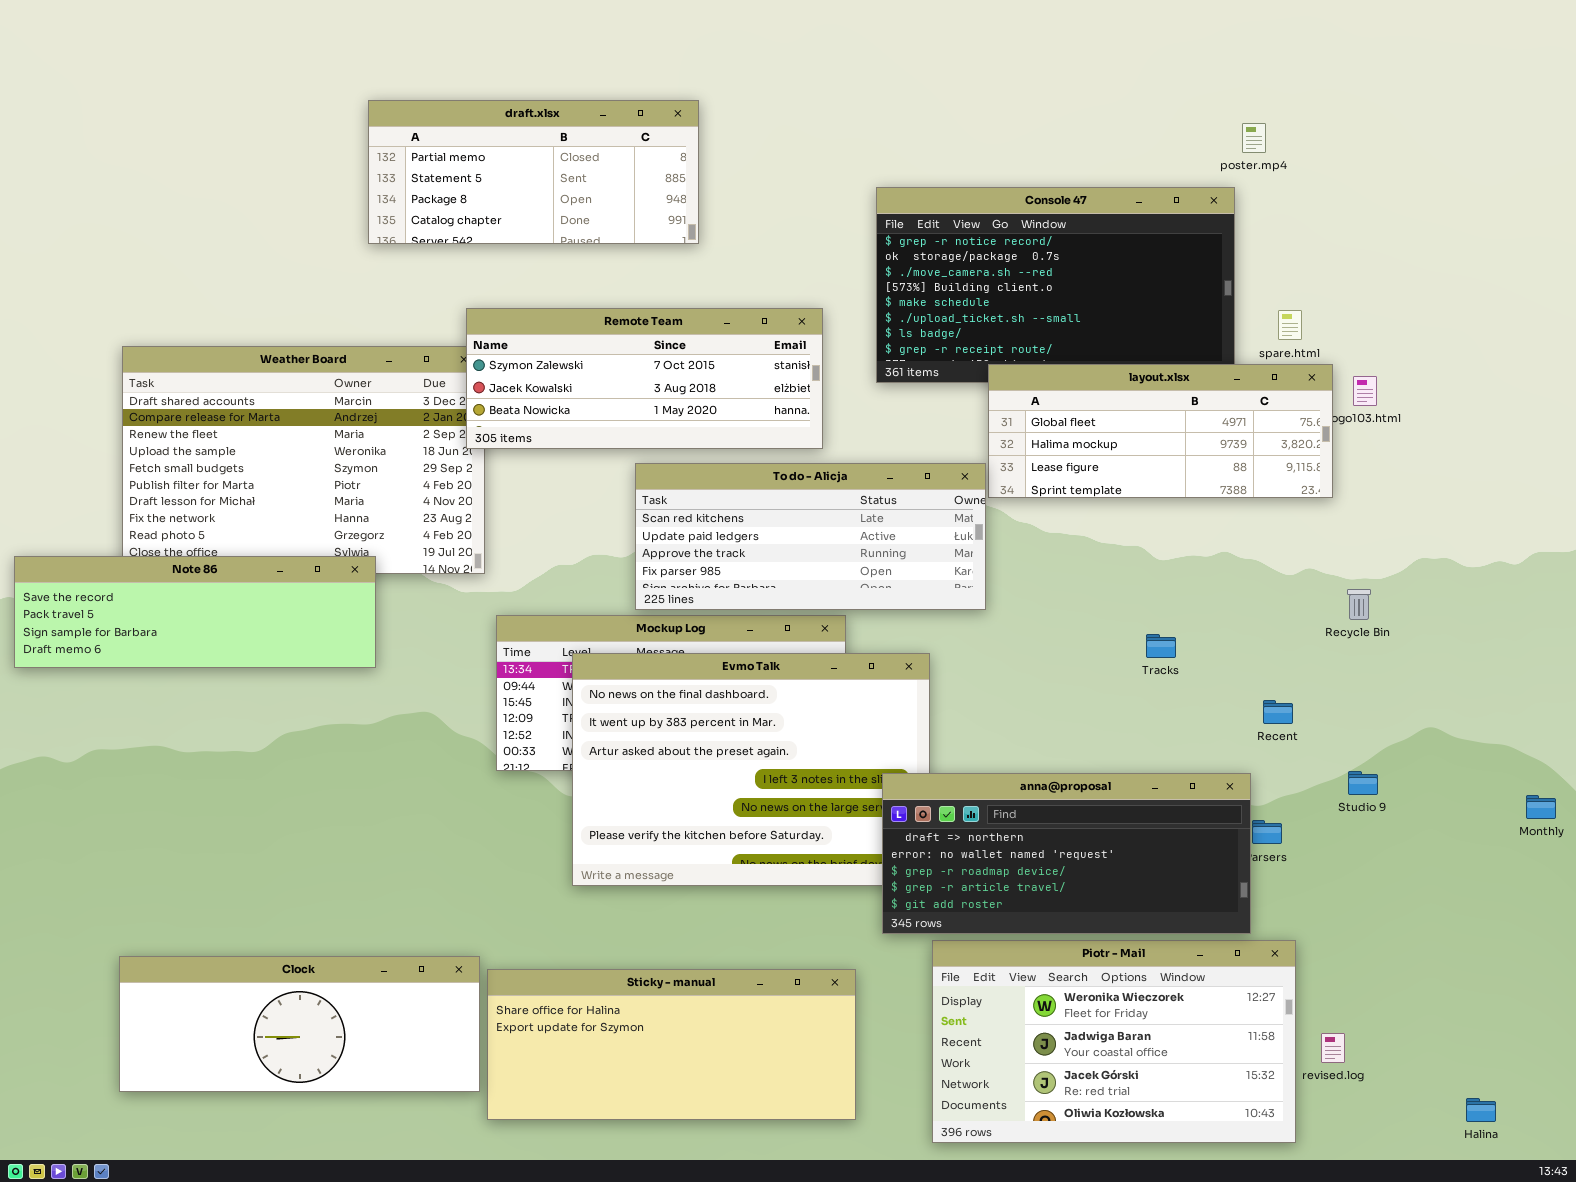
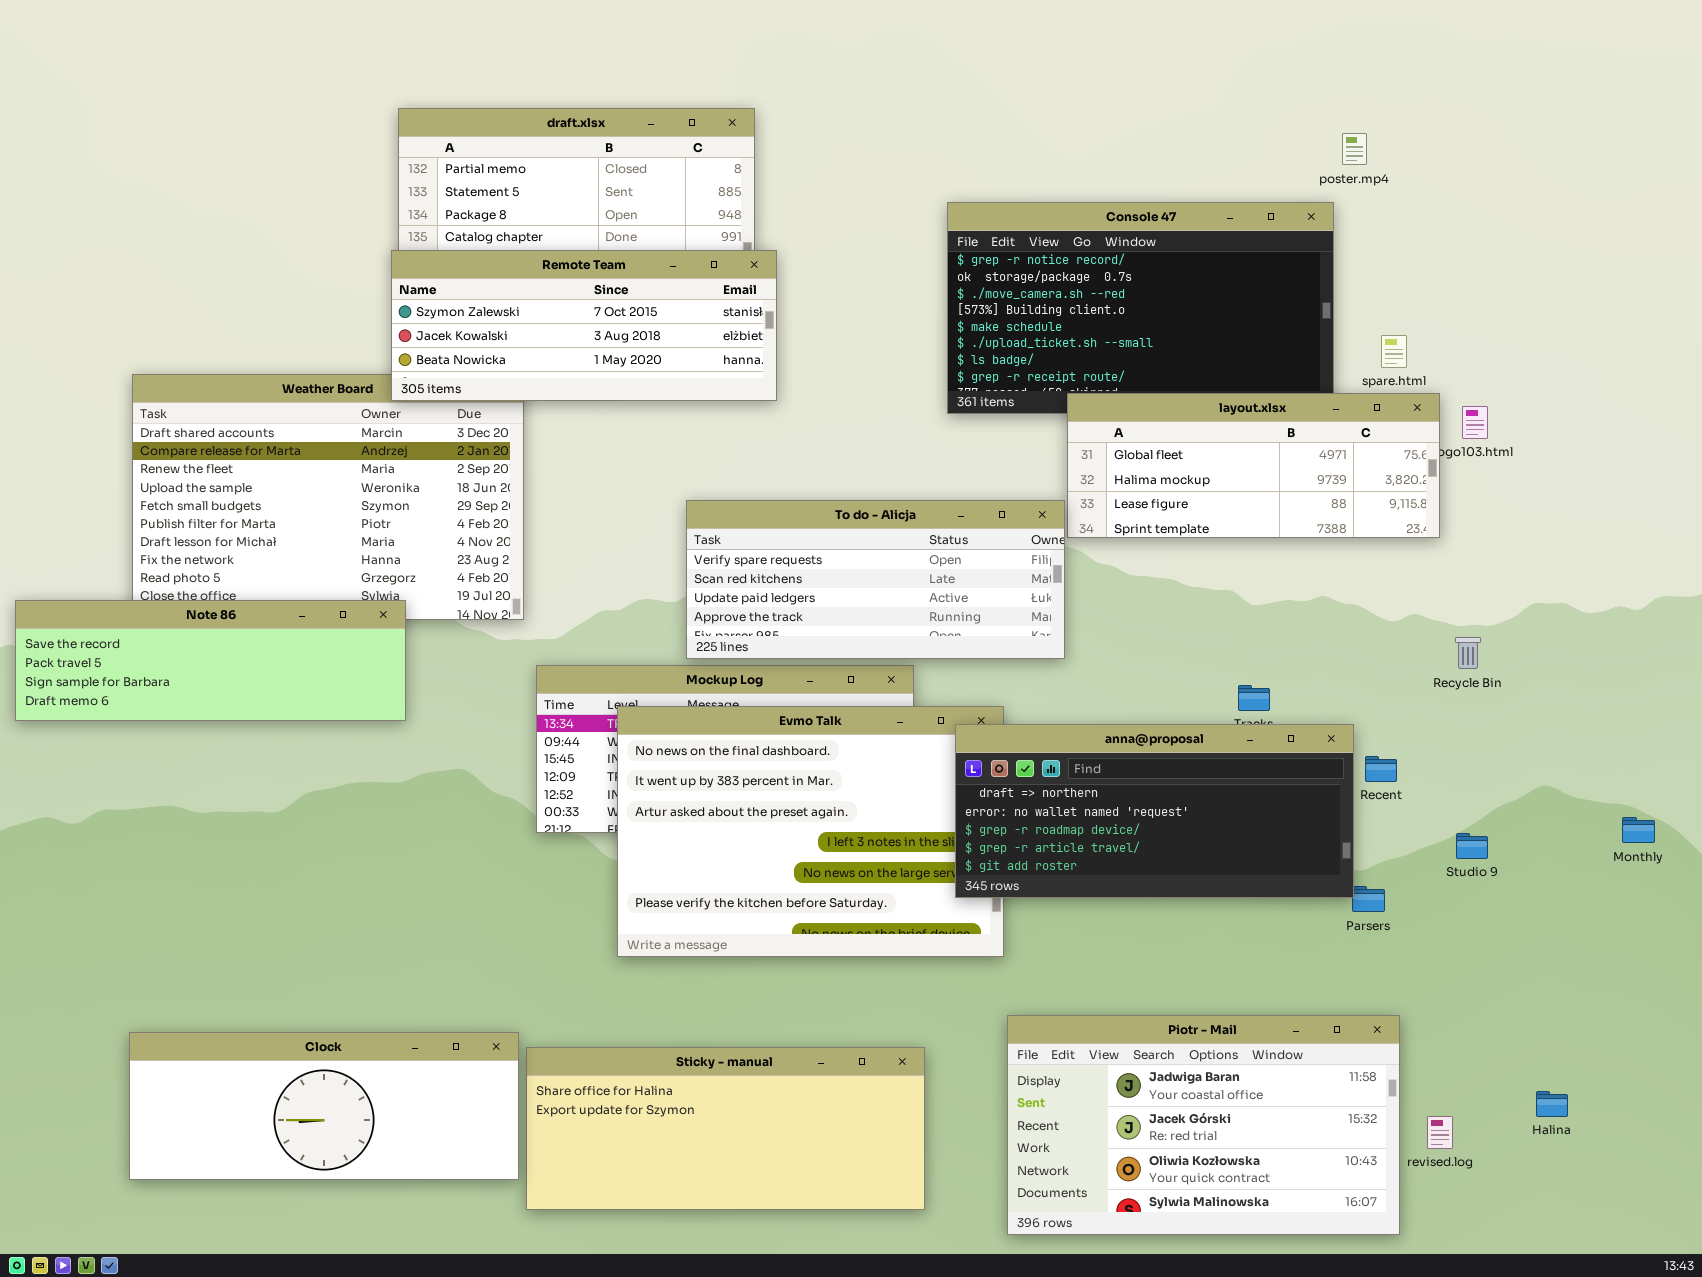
Remote Team: [466,308,823,449] -> [391,250,777,401], moved
To do - Alicja: [635,463,986,610] -> [686,500,1065,659], scrolled up 1 row
anna@proposal: [882,773,1251,934] -> [955,724,1354,898], moved
Monthly: [1526,795,1556,819] -> [1622,817,1655,843], moved
Piotr - Mail: [932,940,1296,1143] -> [1007,1015,1400,1235], scrolled down 1 row
Halina: [1466,1098,1496,1122] -> [1536,1091,1568,1117], moved

